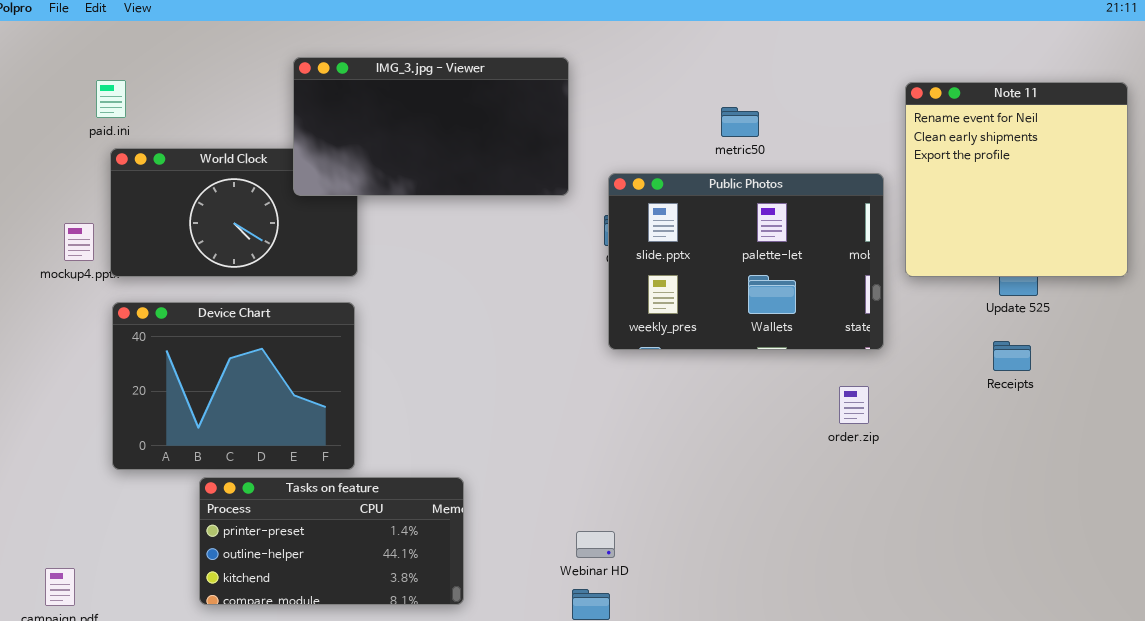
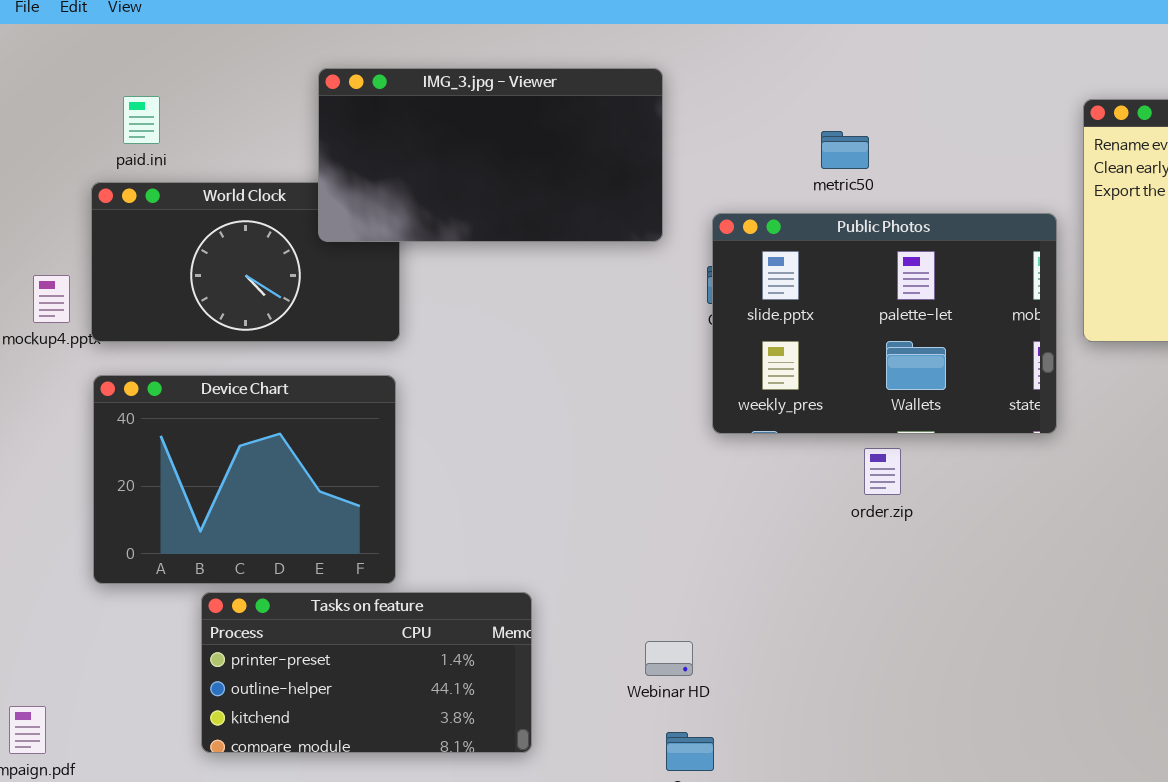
paid.ini: [96,80,126,118] -> [123,96,160,144], moved
metric50: [721,107,759,137] -> [821,131,869,169], moved
order.zip: [839,386,869,424] -> [864,448,901,495], moved
Webinar HD: [576,531,615,558] -> [645,641,693,676], moved

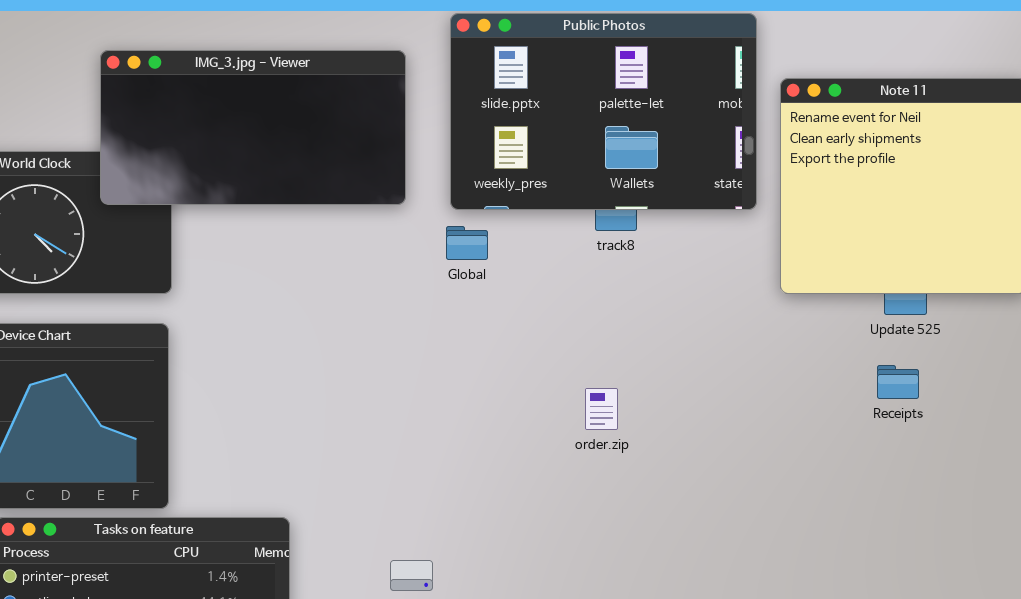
Public Photos: [712,213,1057,434] -> [450,13,757,210], moved

